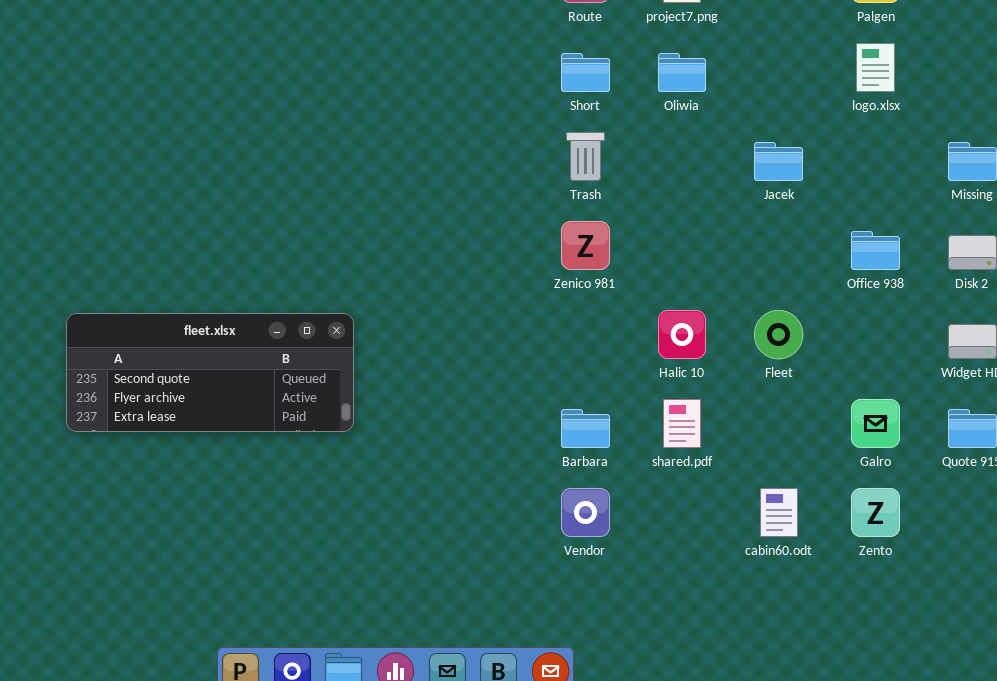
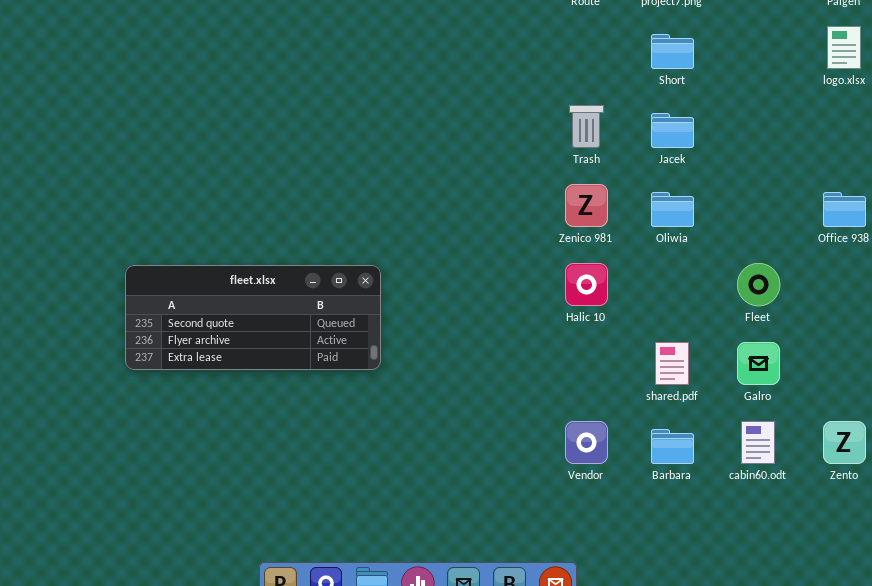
Short: [561,53,610,92] -> [651,34,694,69], moved
Oliwia: [658,53,706,92] -> [651,192,694,227], moved
Jacek: [754,142,803,181] -> [651,113,694,148], moved
Halic 10: [658,310,706,359] -> [565,263,608,306], moved
Galro: [851,399,900,448] -> [737,342,780,385], moved
Barbara: [561,409,610,448] -> [651,429,694,464], moved

